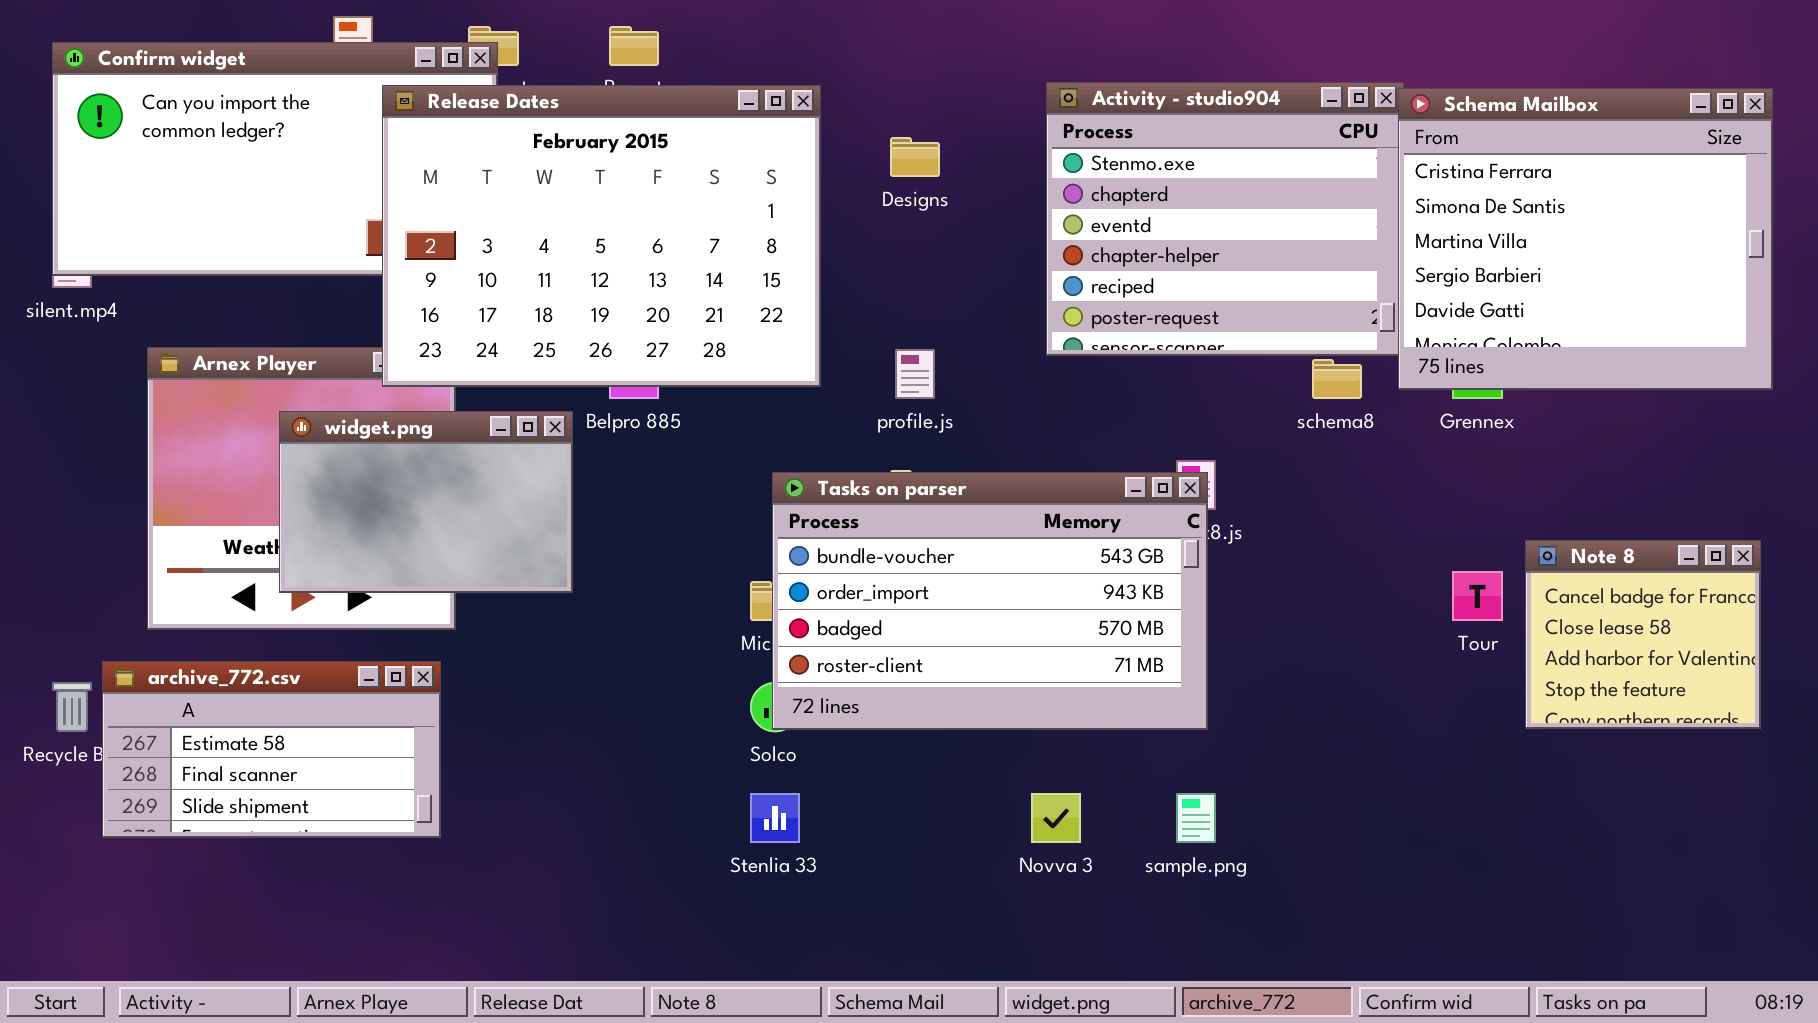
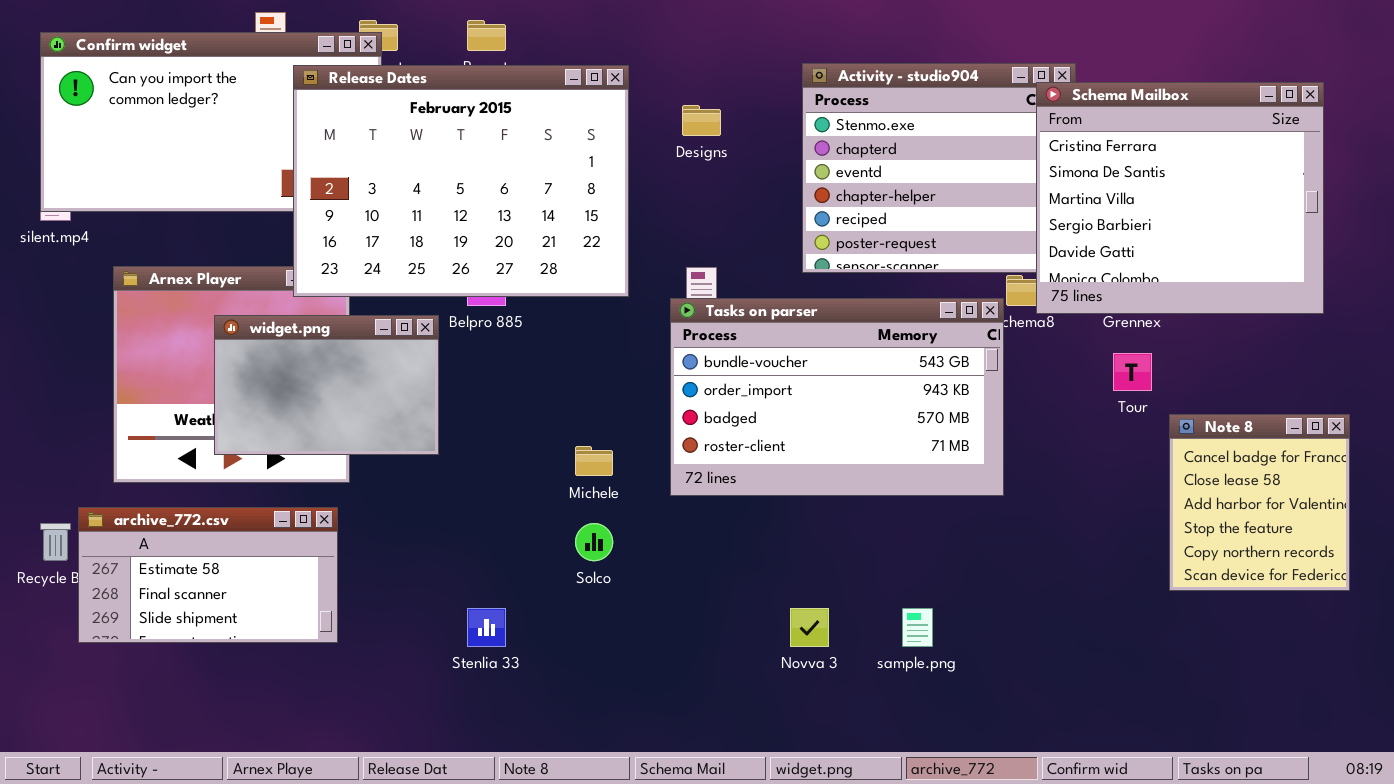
Schema Mailbox: [1398,88,1773,390] -> [1036,82,1324,314], moved
Tasks on parser: [772,472,1208,730] -> [670,298,1004,496], moved
Note 8: [1525,540,1761,729] -> [1169,414,1350,591], resized
Tour: [1452,571,1503,621] -> [1113,353,1152,391], moved
Stenlia 33: [750,793,800,843] -> [467,608,506,647], moved

